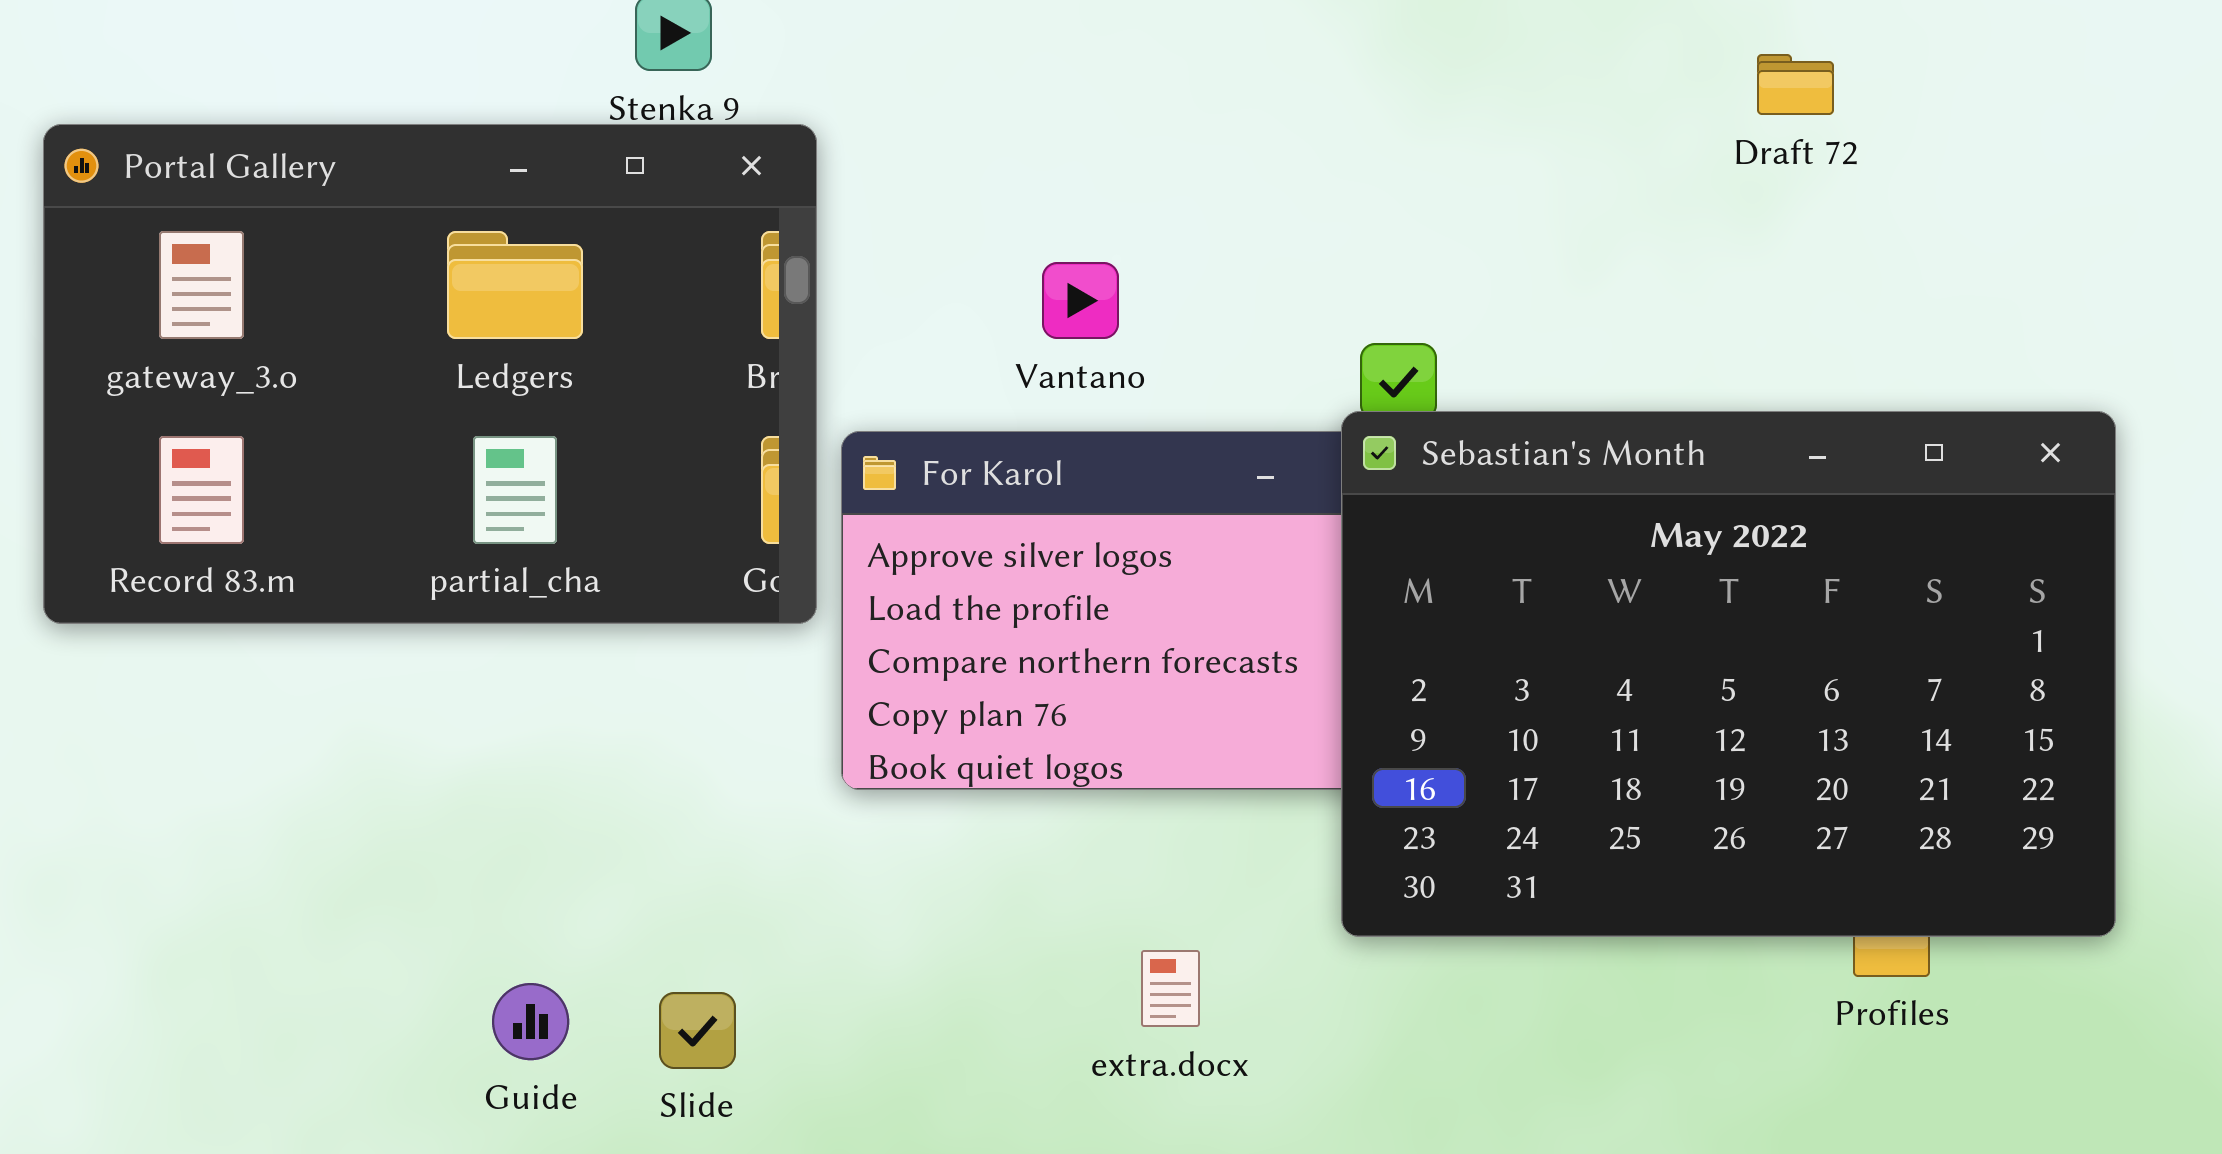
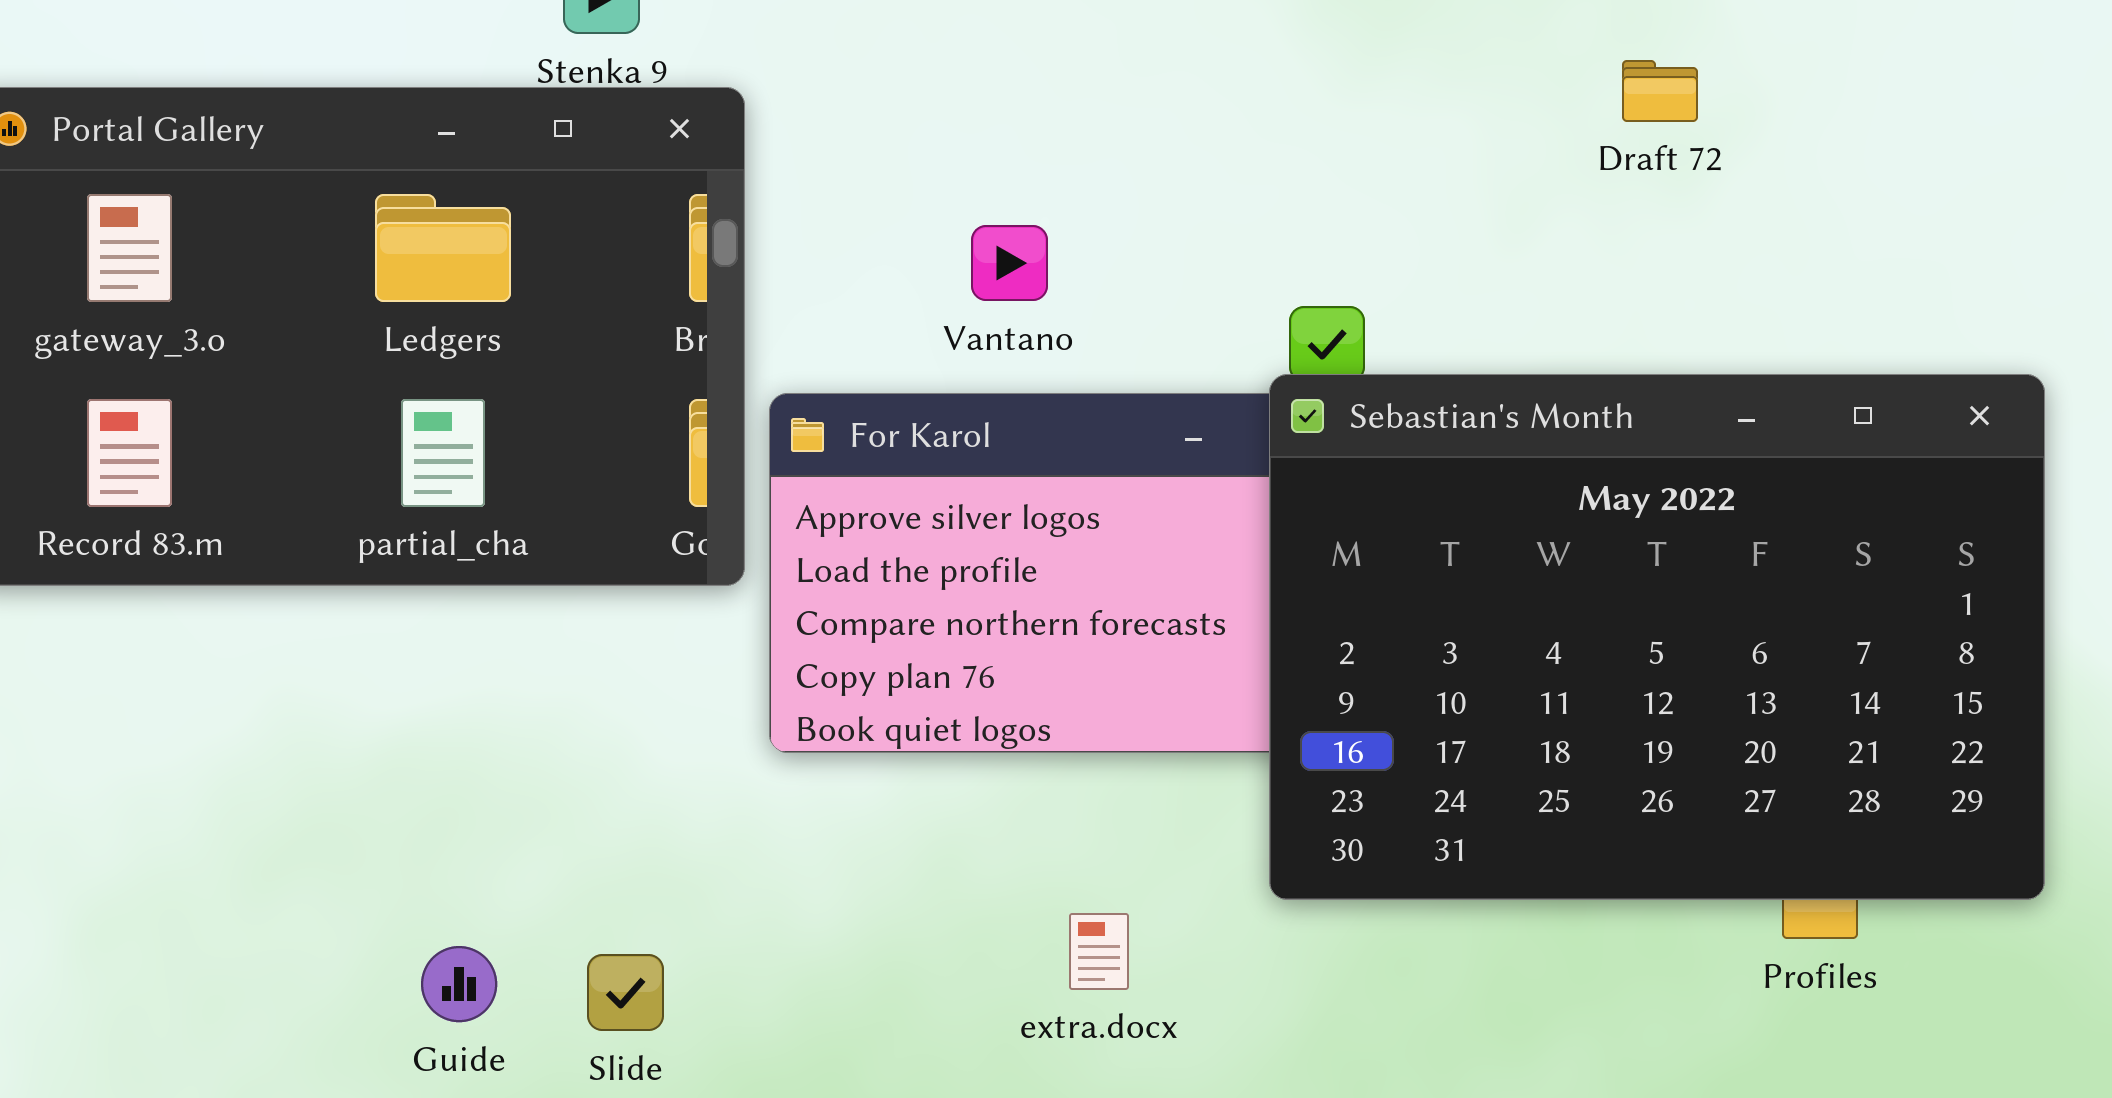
Draft 72: [1757,54,1834,115] -> [1622,60,1698,122], moved

